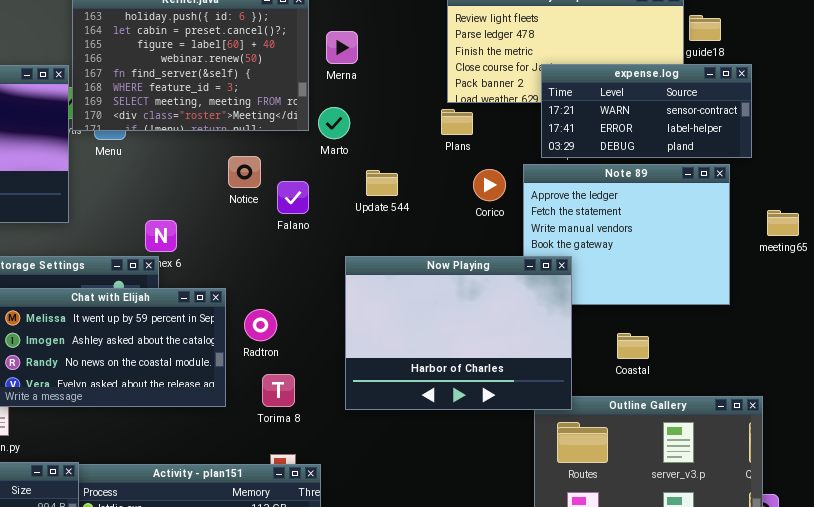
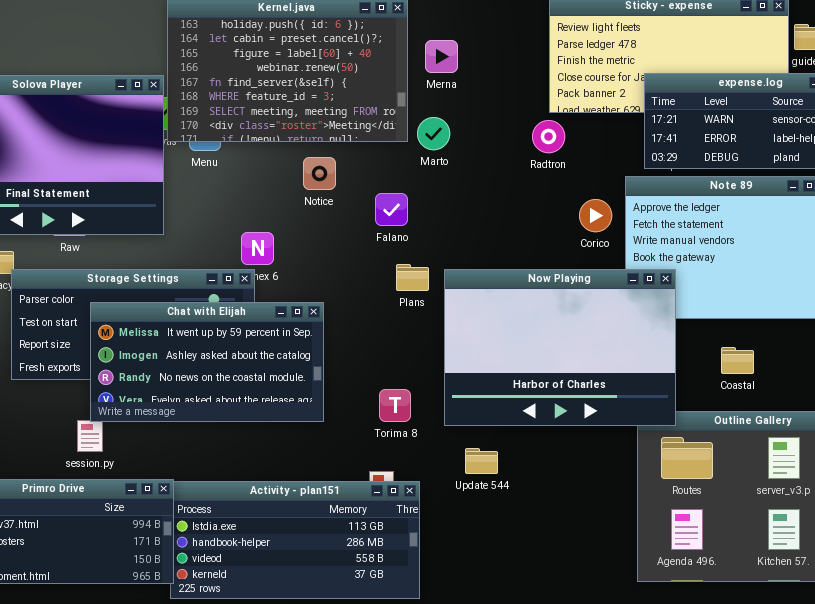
Plans: [441,109,473,135] -> [396,264,429,291], moved
Notice: [228,156,261,188] -> [303,157,336,190], moved
Corico: [473,169,506,201] -> [579,199,612,232], moved
Update 544: [366,170,398,196] -> [465,448,498,474], moved
Radtron: [244,309,277,341] -> [532,120,565,153], moved
Torima 8: [262,374,295,407] -> [379,389,411,422], moved

